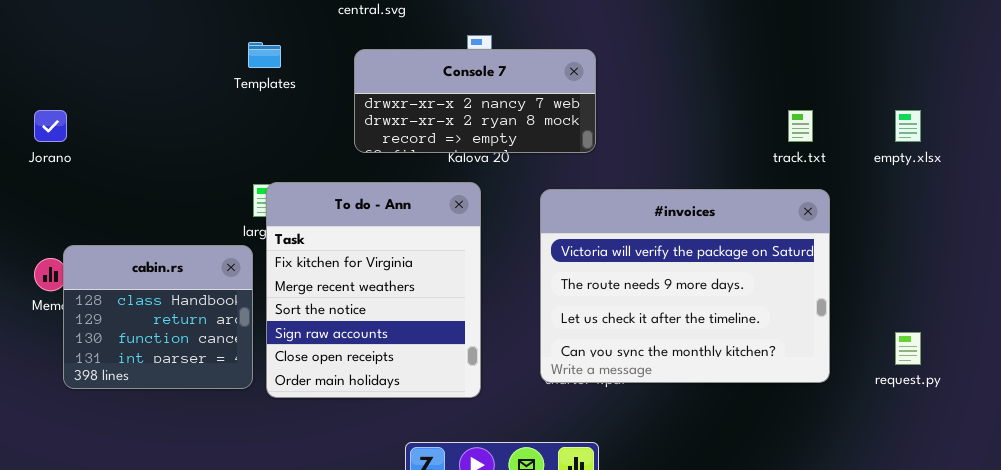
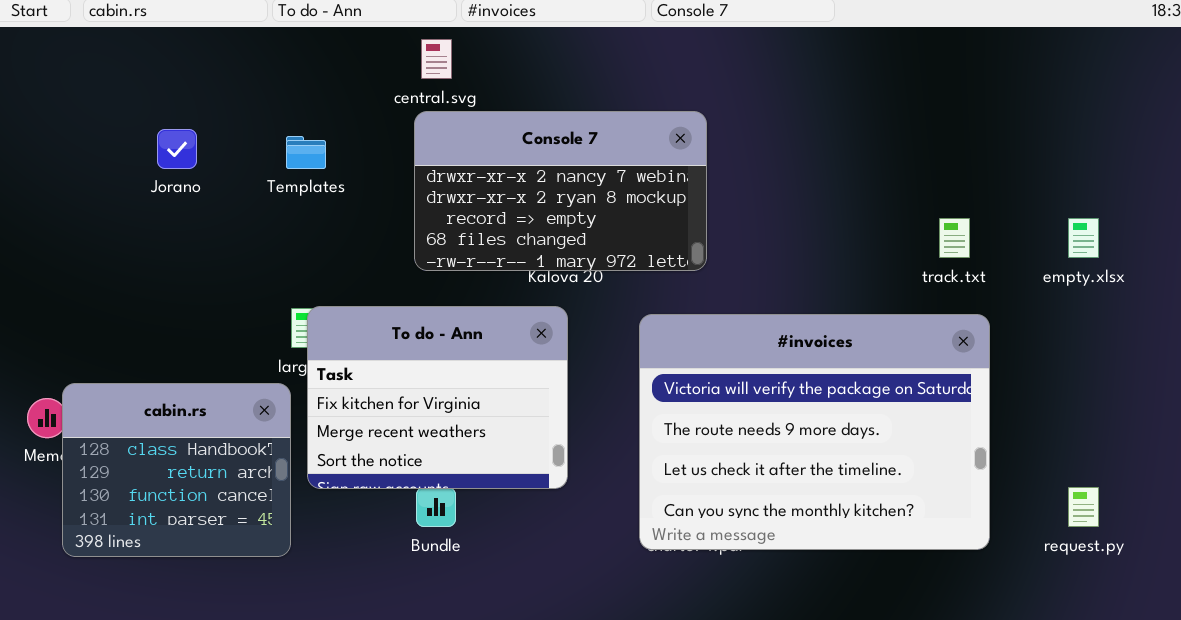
Console 7: [354,49,596,153] -> [414,111,707,271], resized
Jorano: [34,110,67,142] -> [157,129,197,169], moved
To do - Ann: [266,182,481,398] -> [307,306,568,489], resized

